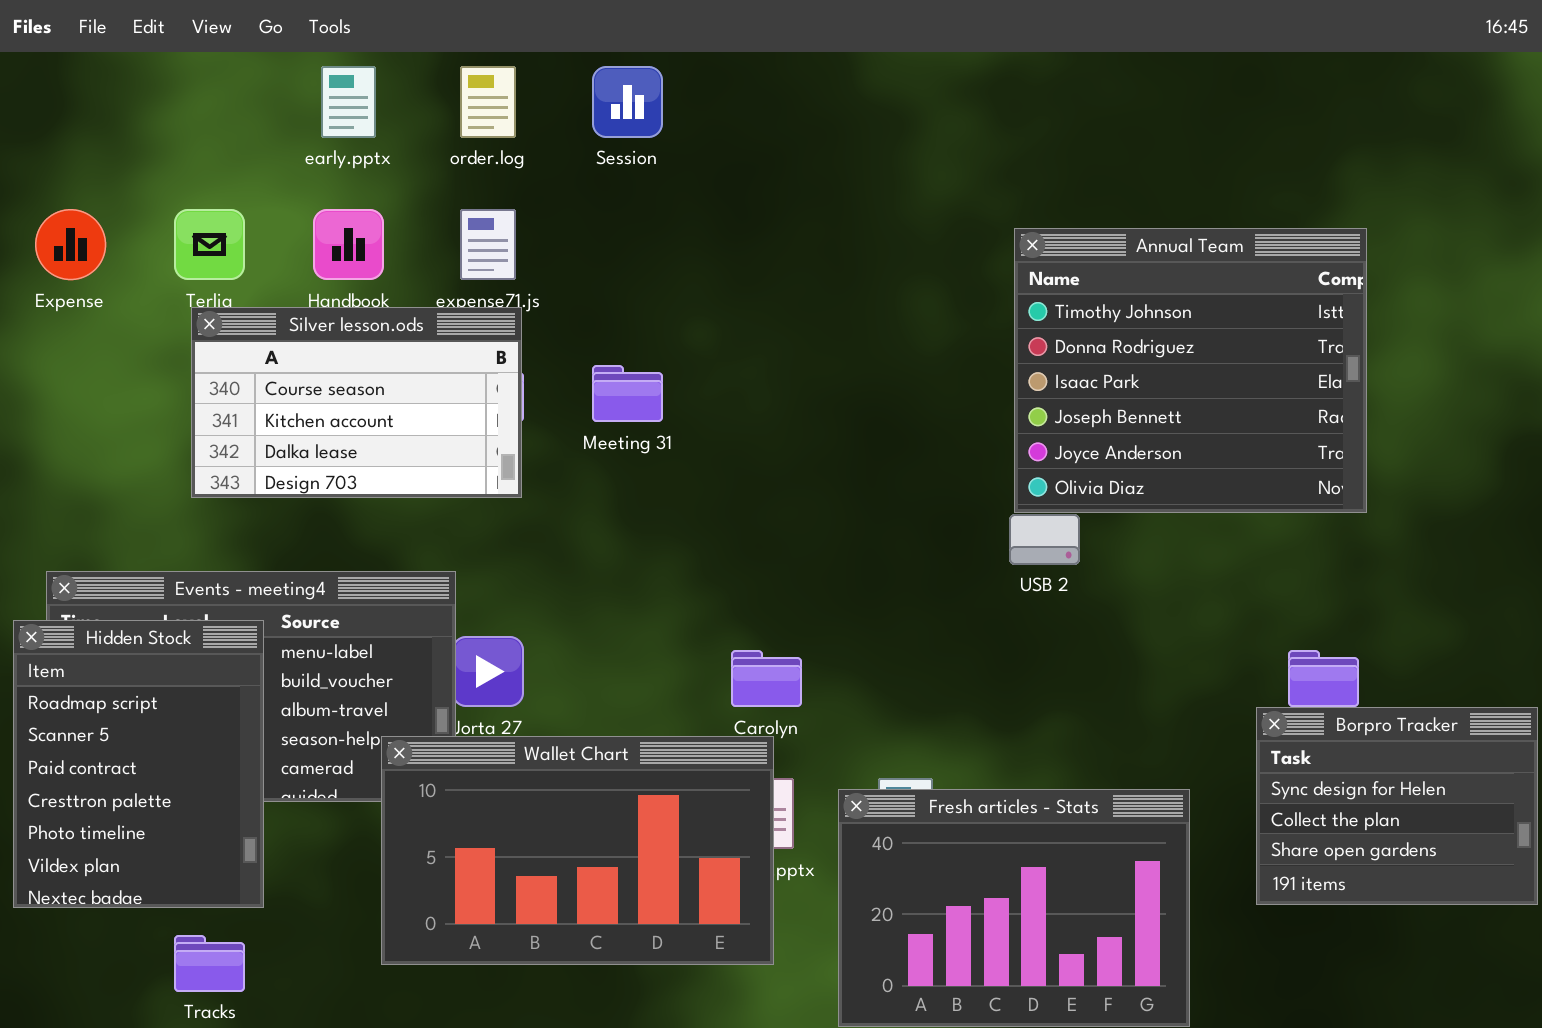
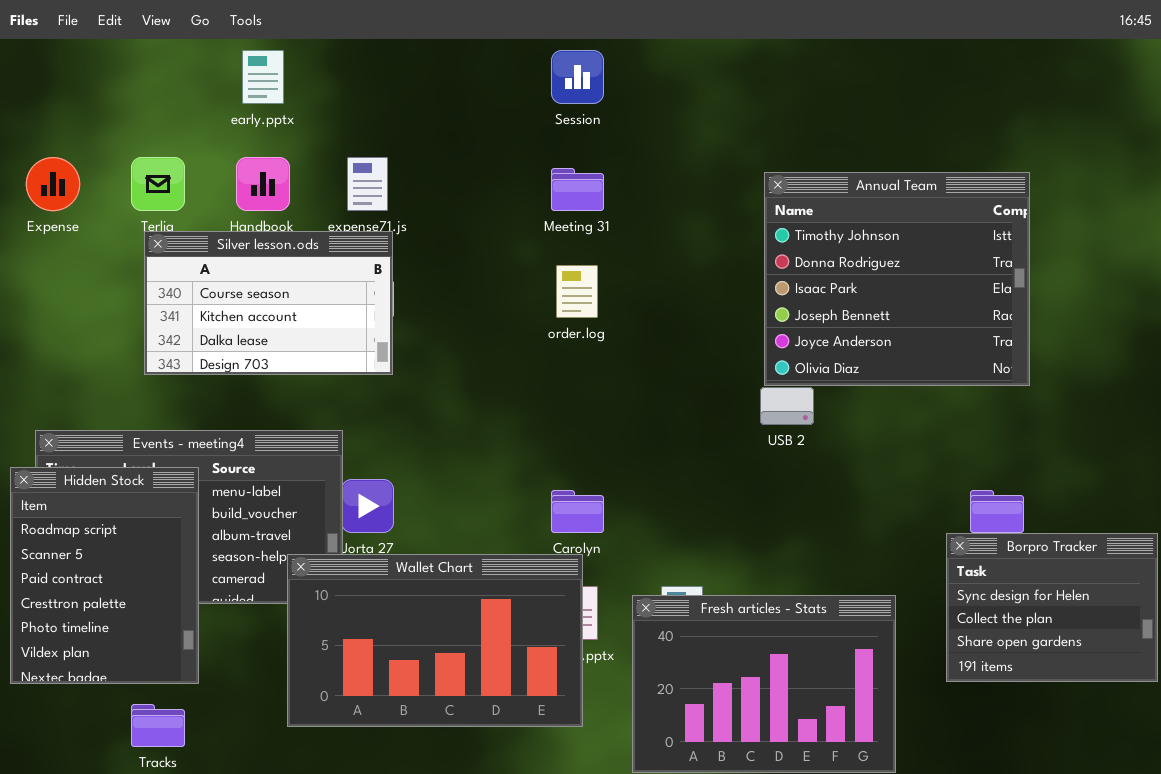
order.log: [460,66,516,138] -> [556,265,598,318], moved
Session: [592,66,663,138] -> [551,50,604,104], moved
Meeting 31: [592,365,663,422] -> [551,168,604,211], moved

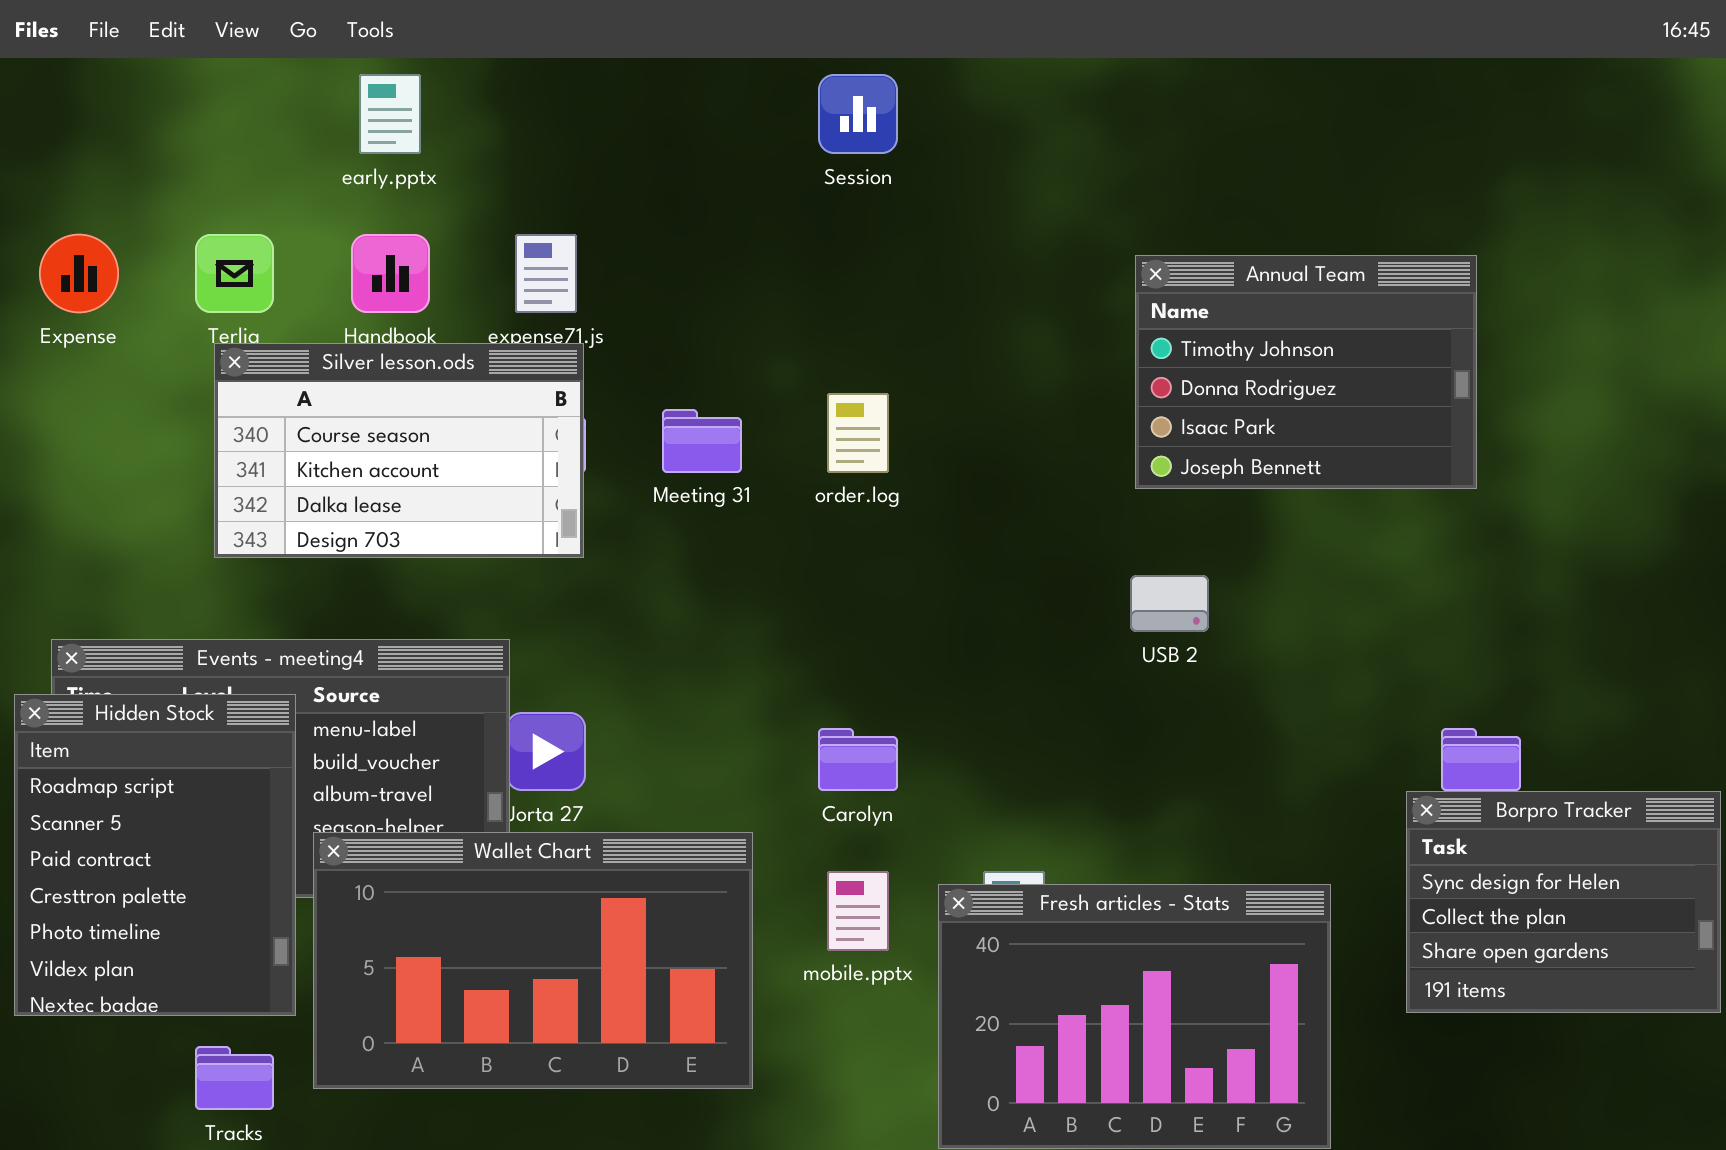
Meeting 31: [551,168,604,211] -> [662,409,742,473], moved
Annual Team: [764,172,1030,386] -> [1135,255,1477,489], resized
Wallet Chart: [287,554,583,727] -> [313,832,753,1089], moved

